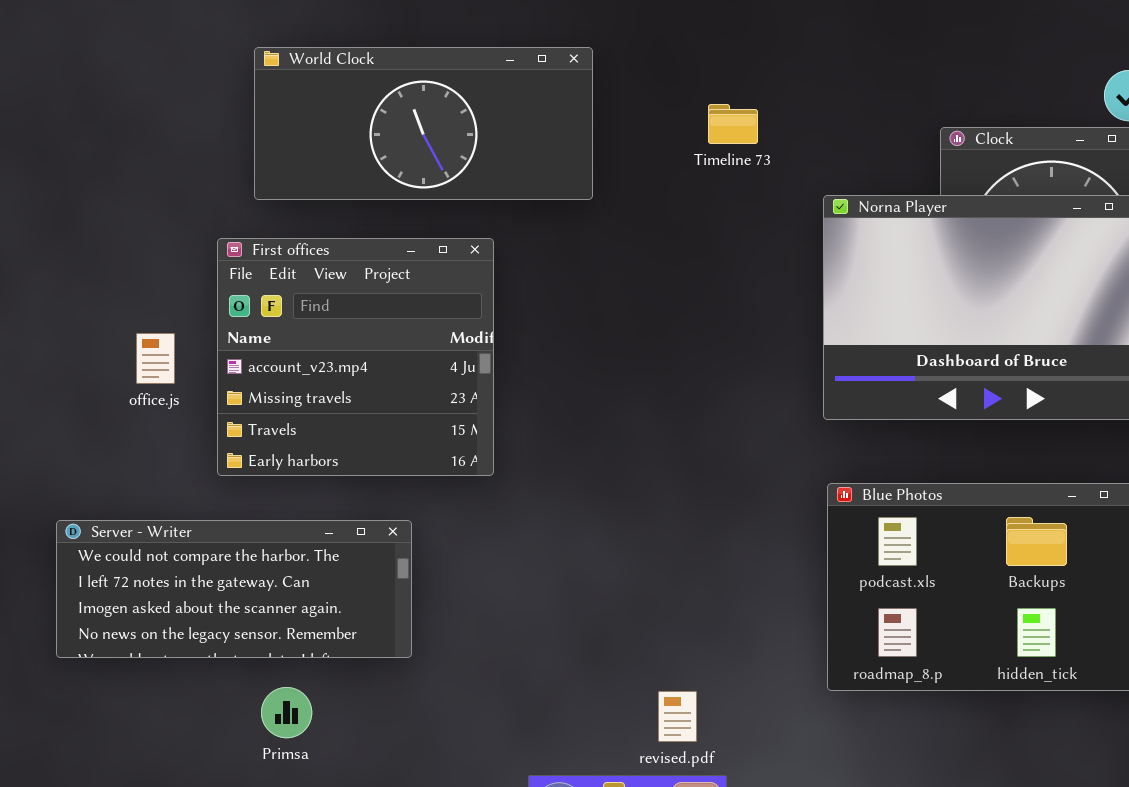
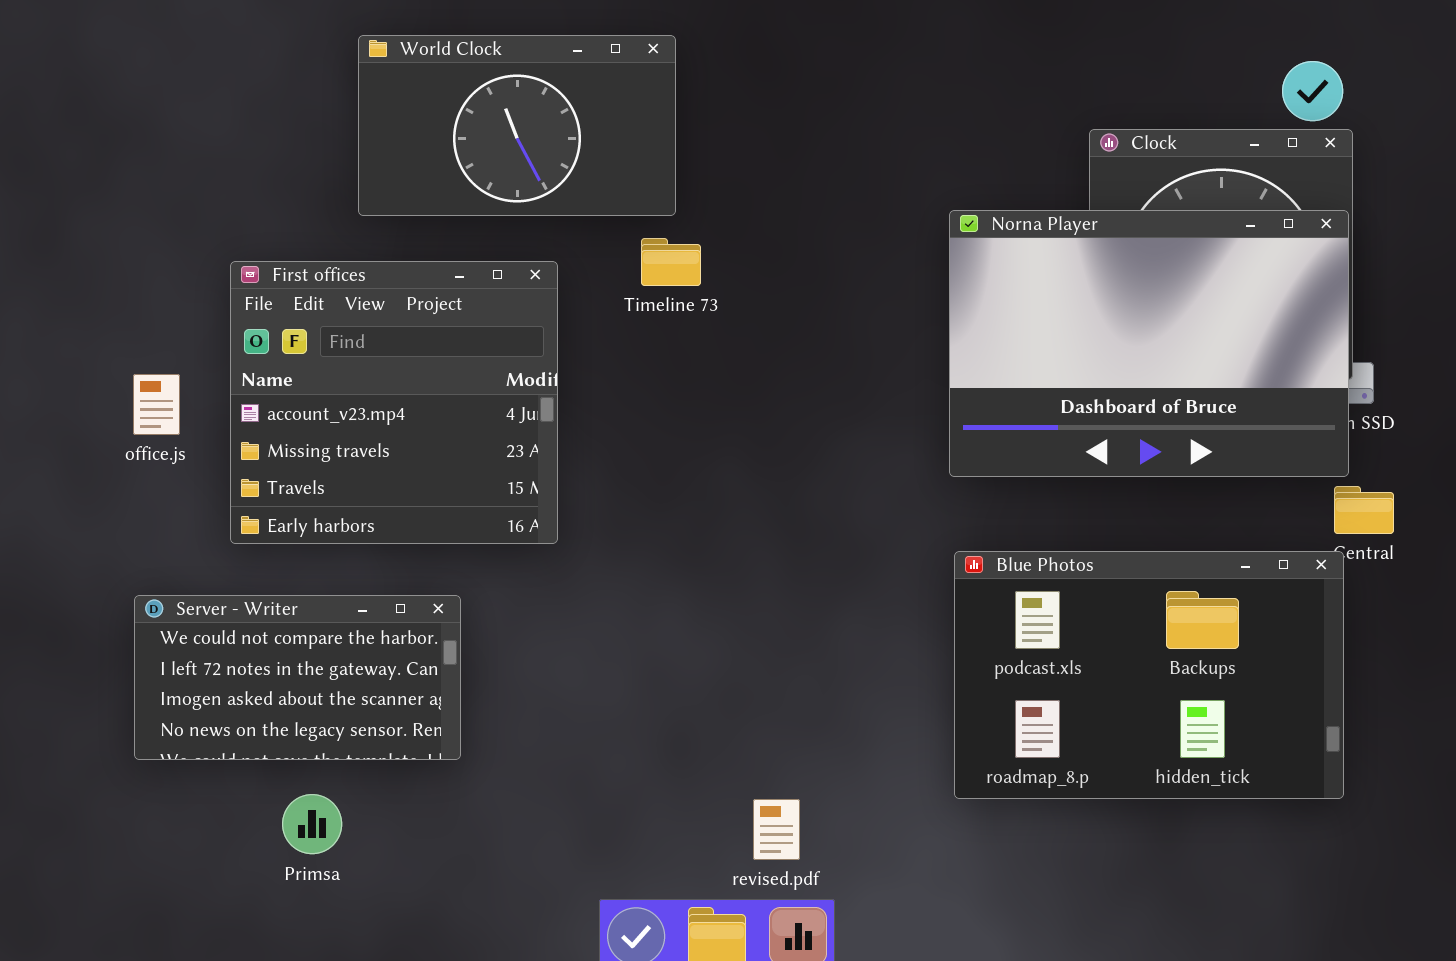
World Clock: [254,47,593,200] -> [358,35,676,216], resized
Timeline 73: [708,104,758,144] -> [641,238,701,286], moved
Server - Writer: [56,520,412,658] -> [134,595,461,760], resized

